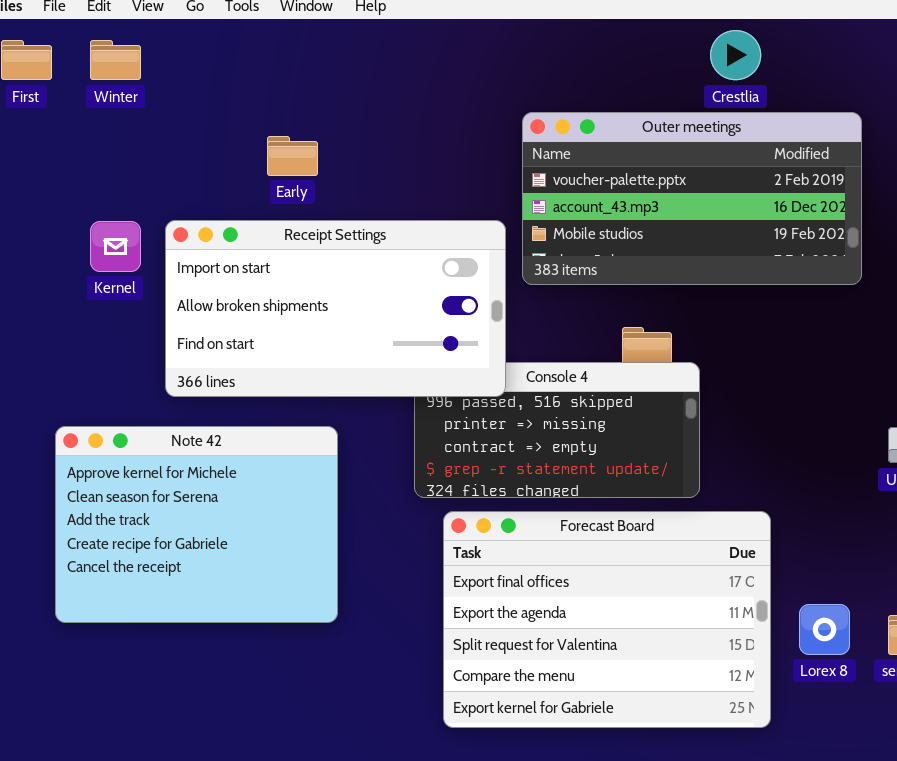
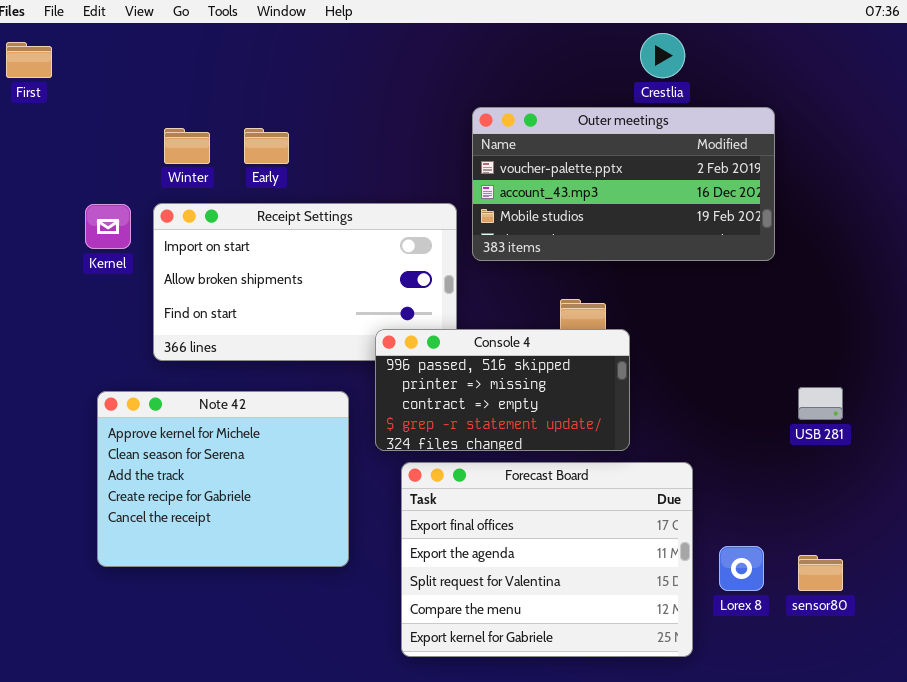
Winter: [90,40,141,80] -> [164,128,210,164], moved
Console 4: [414,362,700,498] -> [375,329,630,451], raised
Note 42: [55,426,338,623] -> [97,391,349,567], moved

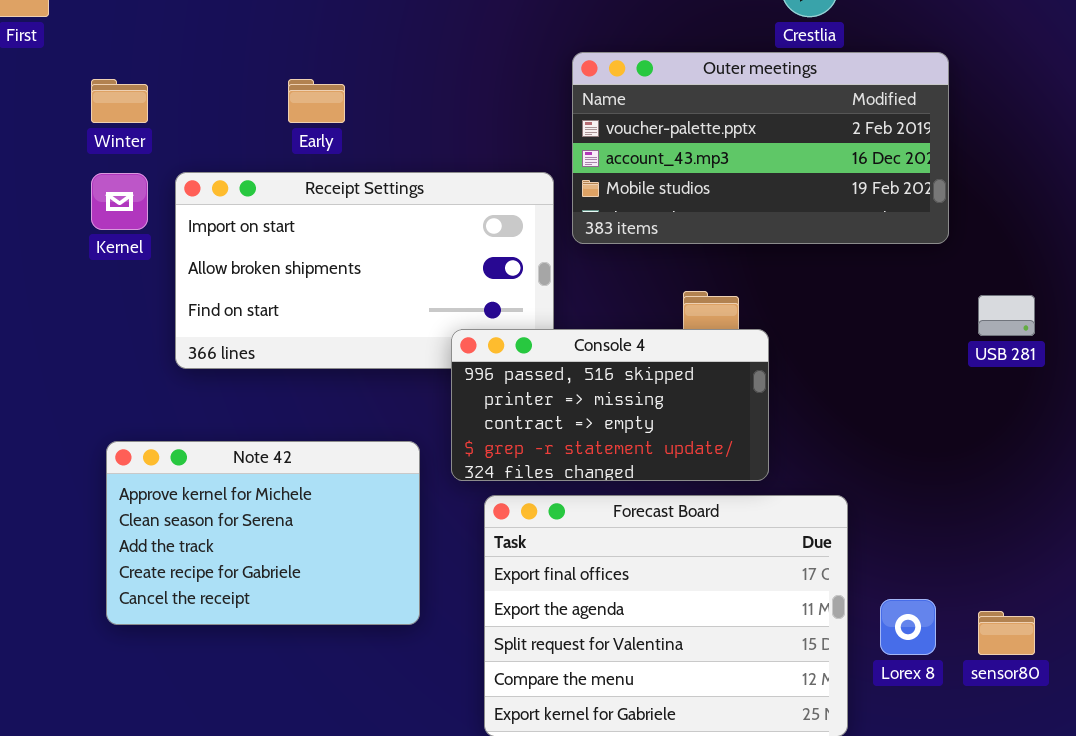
Winter: [164,128,210,164] -> [91,79,148,123], moved
USB 281: [798,387,843,420] -> [978,295,1035,336], moved
Note 42: [97,391,349,567] -> [106,441,420,625], resized

